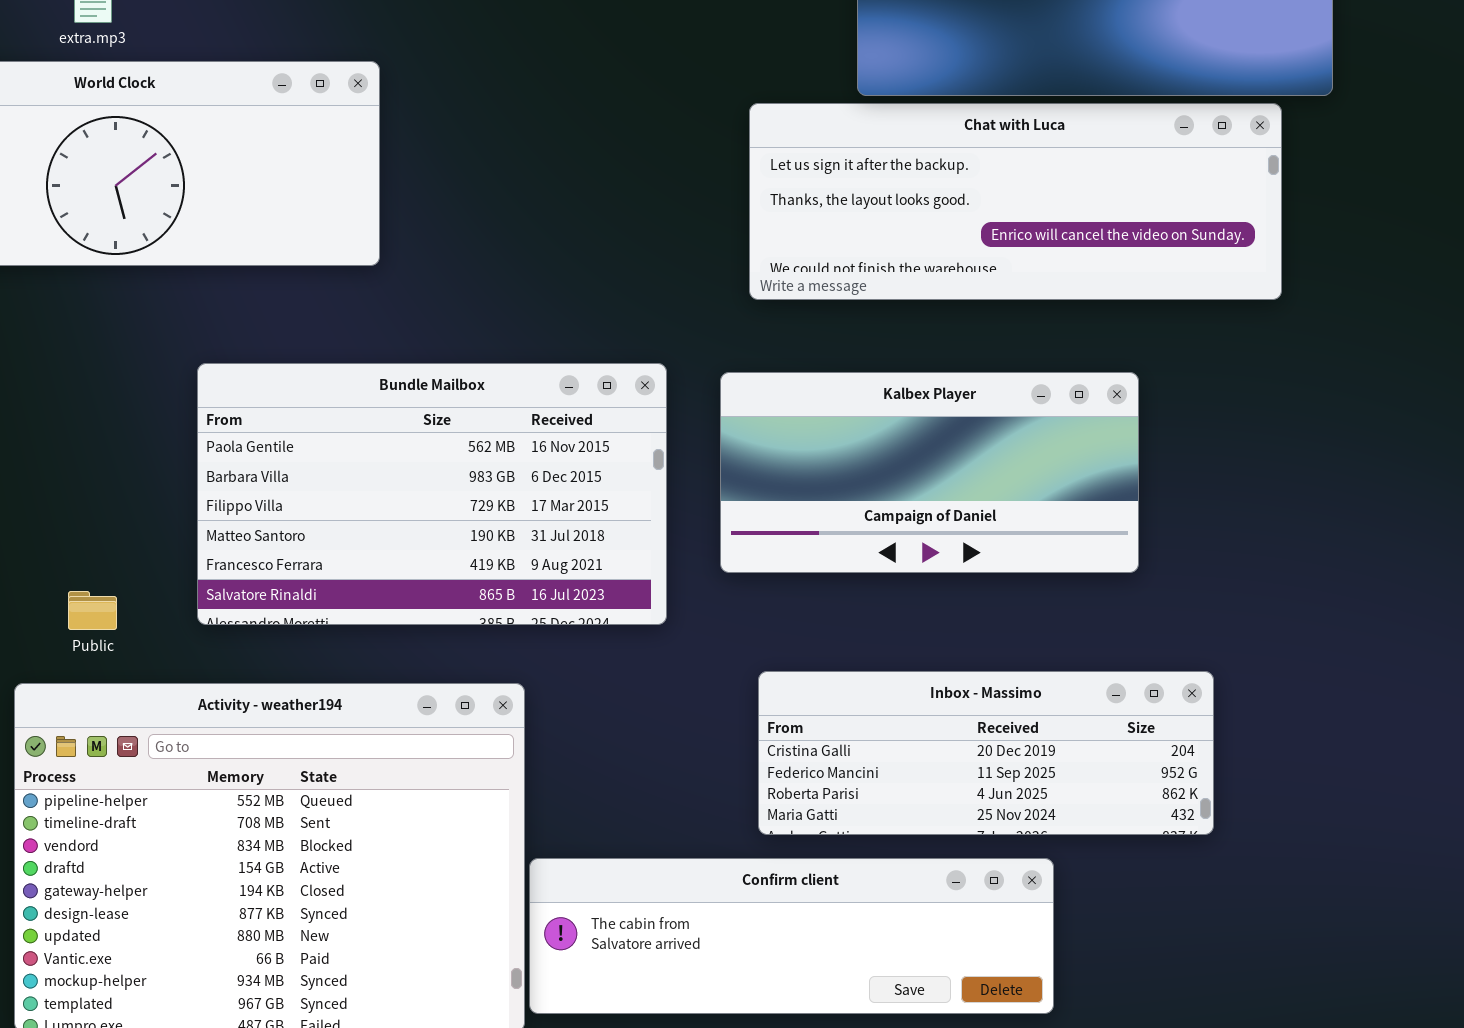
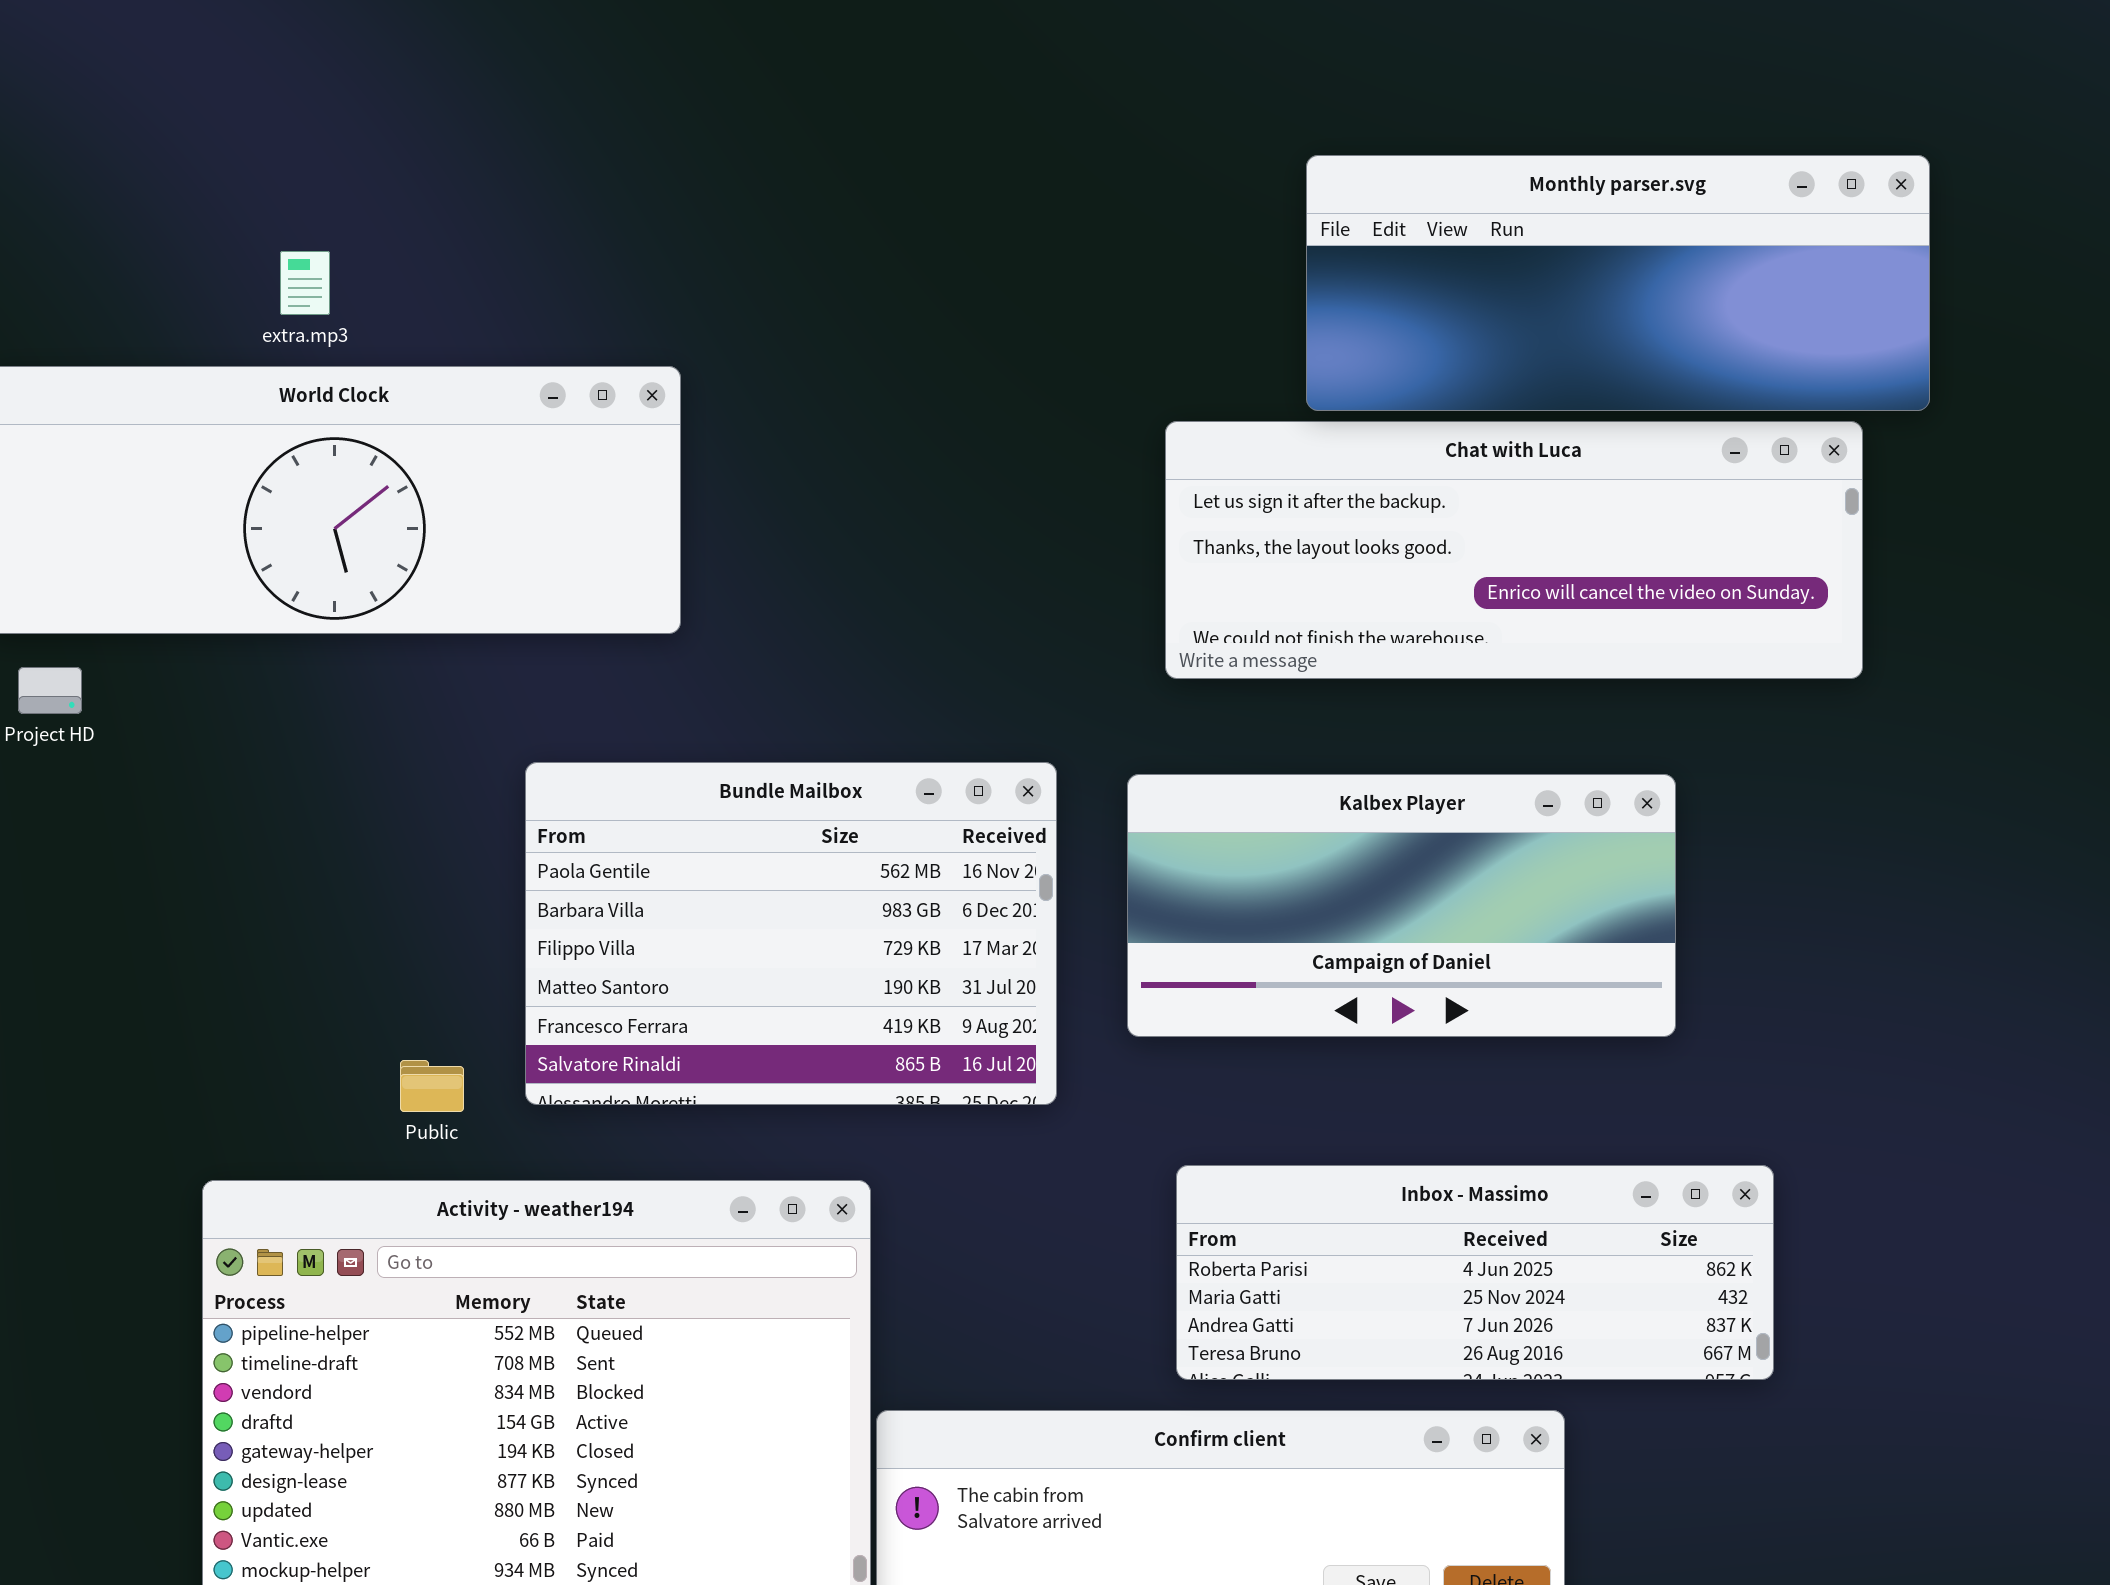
Bundle Mailbox: [197,363,667,625] -> [525,762,1057,1105], resized
Public: [68,591,117,630] -> [400,1060,464,1112], moved
Inbox - Massimo: [758,671,1214,835] -> [1176,1165,1774,1380], scrolled down 2 rows

